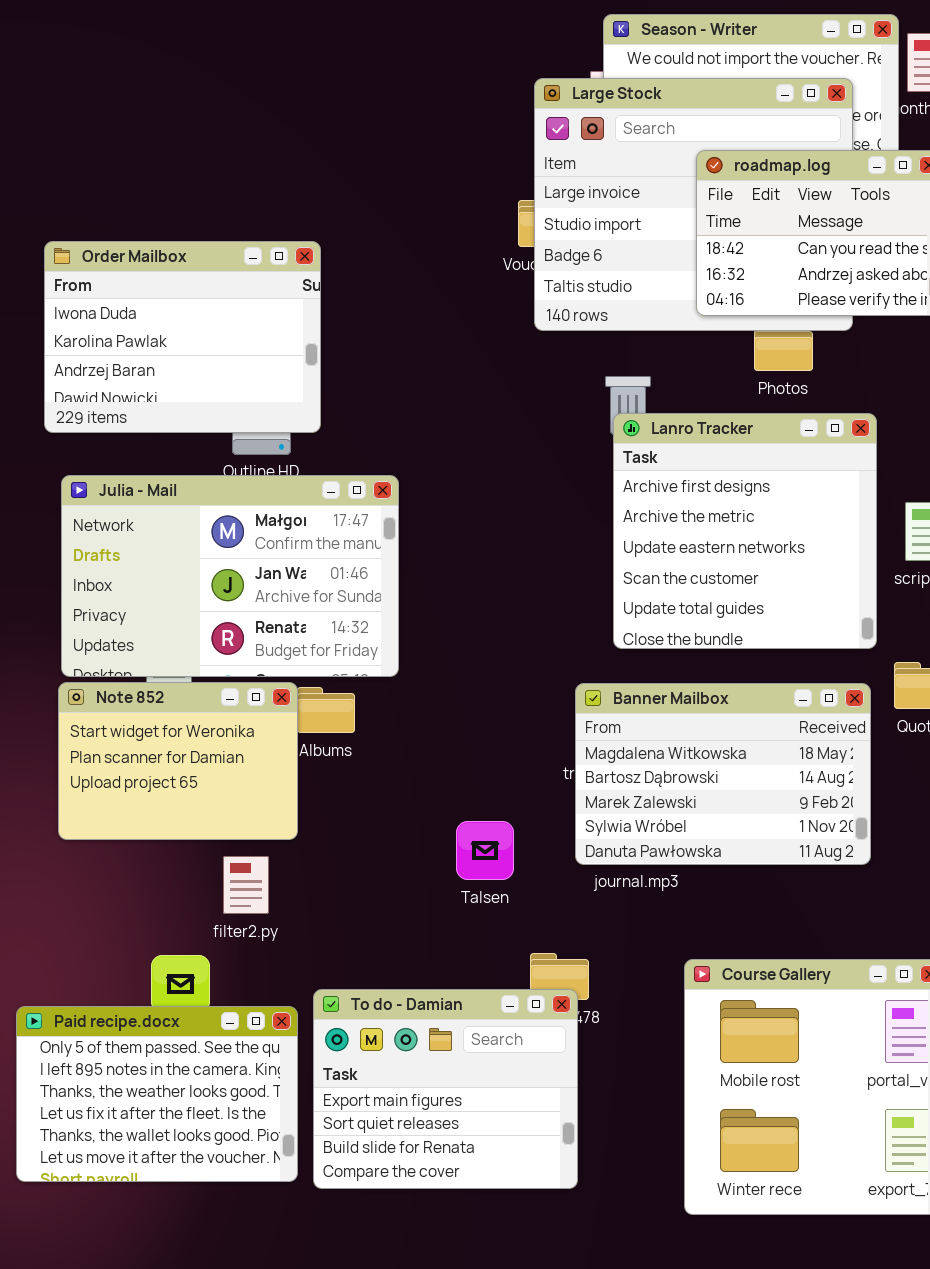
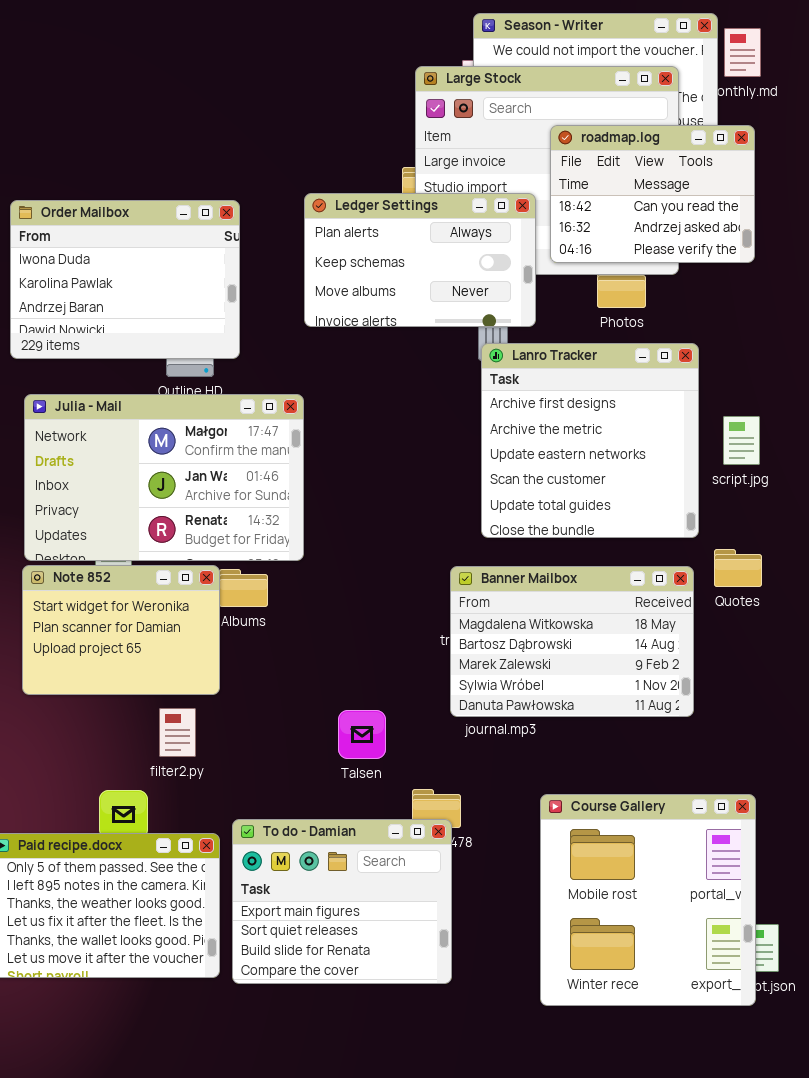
Ledger Settings: none -> [304,193,536,327], opened
Talsen: [456,821,514,880] -> [338,710,386,759], moved

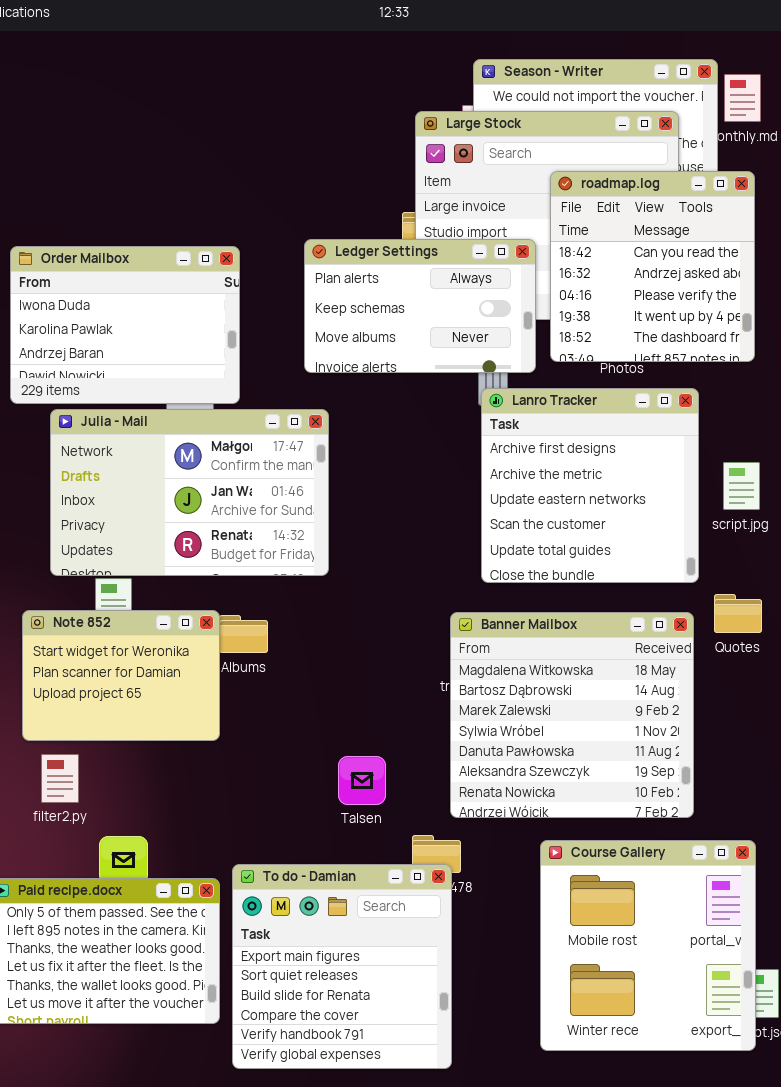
roadmap.log: [550,125,755,263] -> [550,171,755,362], resized
Julia - Mail: [24,394,304,561] -> [50,409,329,576], moved
Banner Mailbox: [450,566,694,717] -> [450,612,694,818], resized
filter2.py: [159,708,196,757] -> [41,754,79,803], moved
To do - Damian: [232,819,452,984] -> [232,864,452,1069], resized

